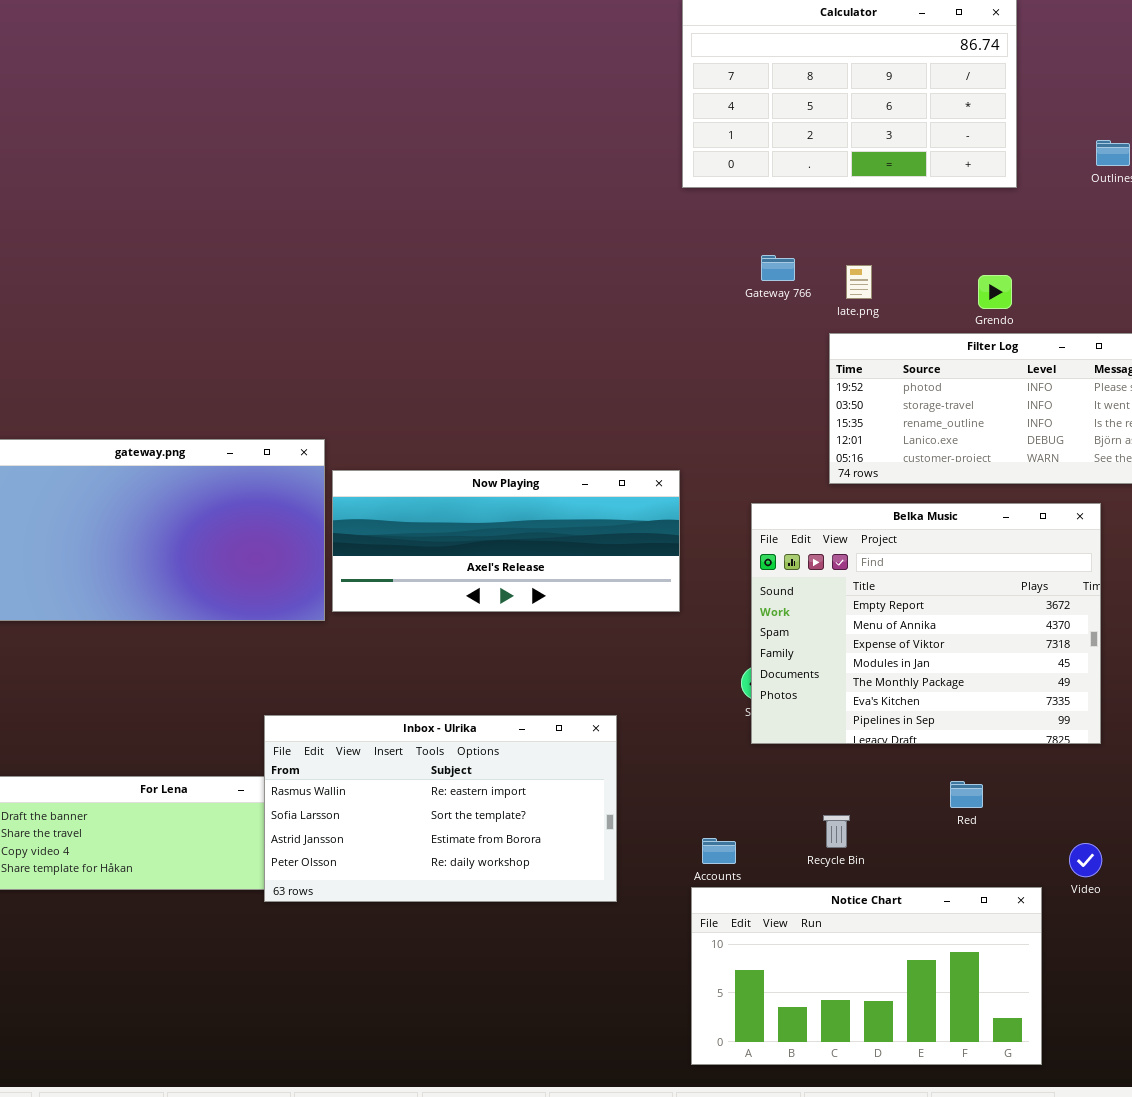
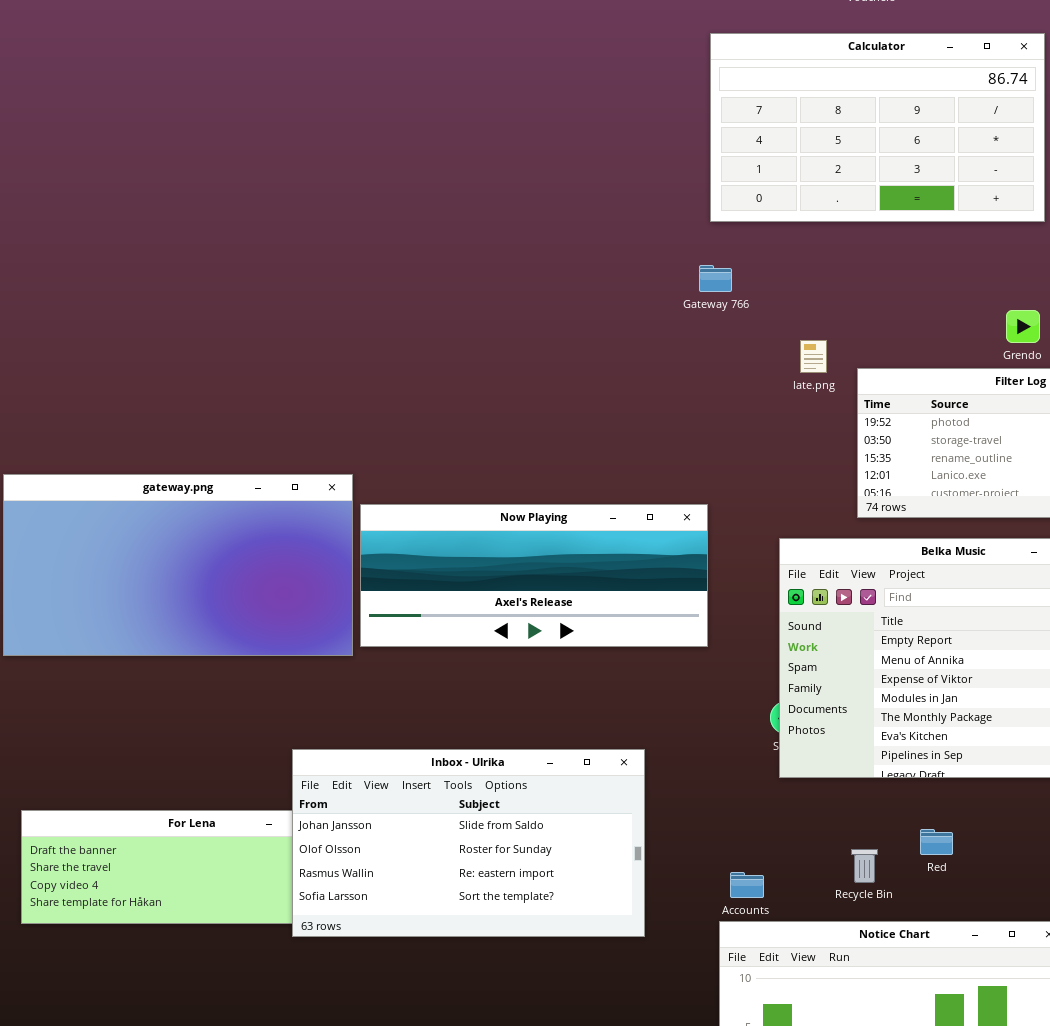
Gateway 766: [761,255,795,281] -> [699,265,732,292], moved
late.png: [846,265,872,299] -> [800,340,827,373], moved
Inbox - Ulrika: [264,715,617,902] -> [292,749,645,937], scrolled up 2 rows
Red: [950,781,983,808] -> [920,829,953,855], moved

